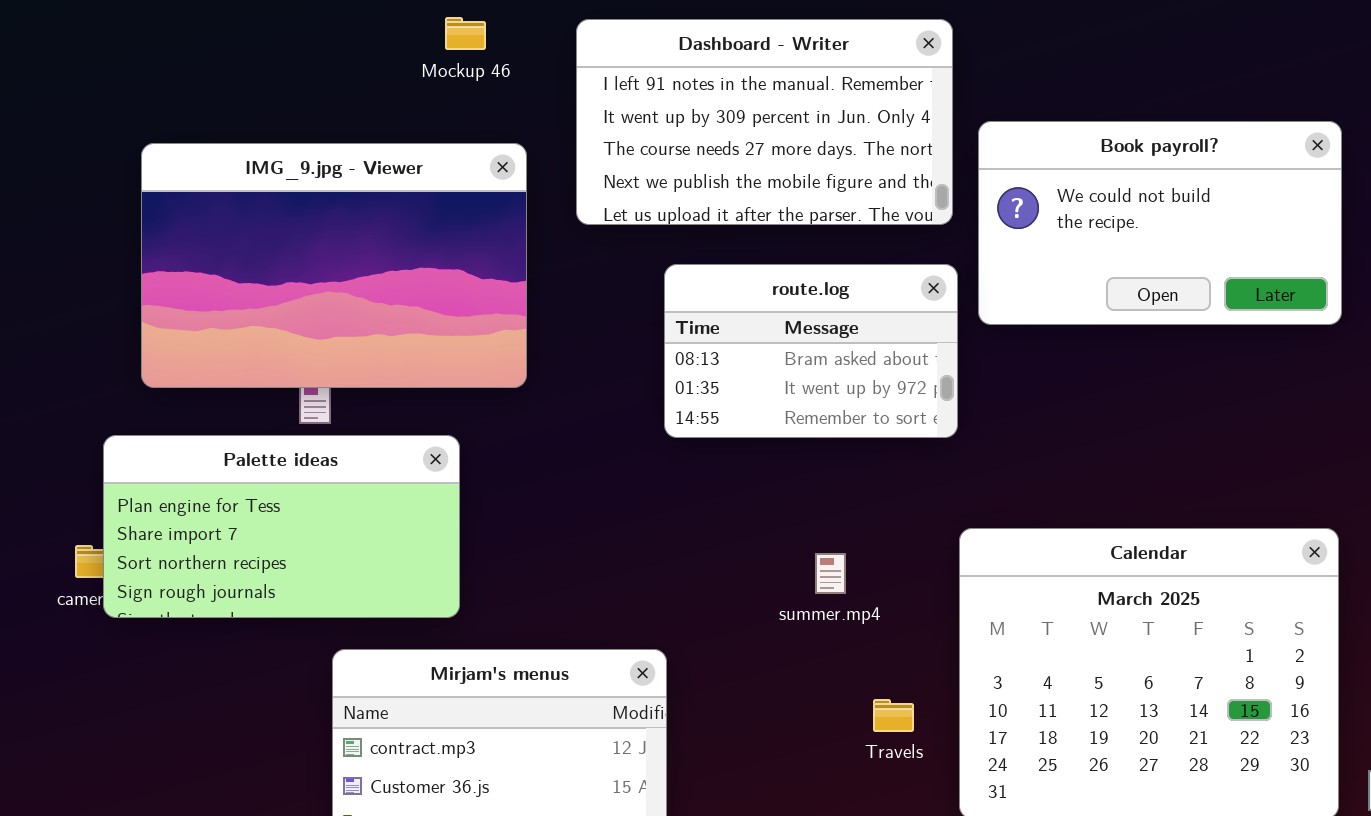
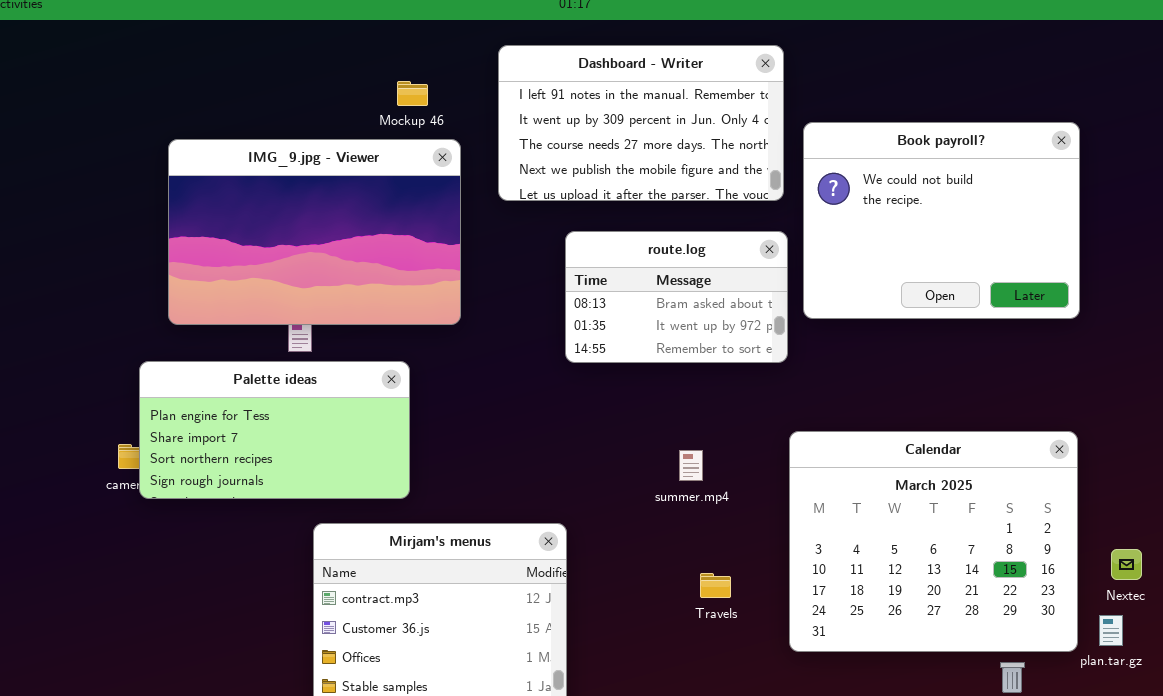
Mockup 46: [445,17,486,50] -> [397,81,428,106], moved
Book payroll?: [978,121,1342,325] -> [803,122,1080,319], resized
Travels: [873,699,914,732] -> [700,573,731,598], moved

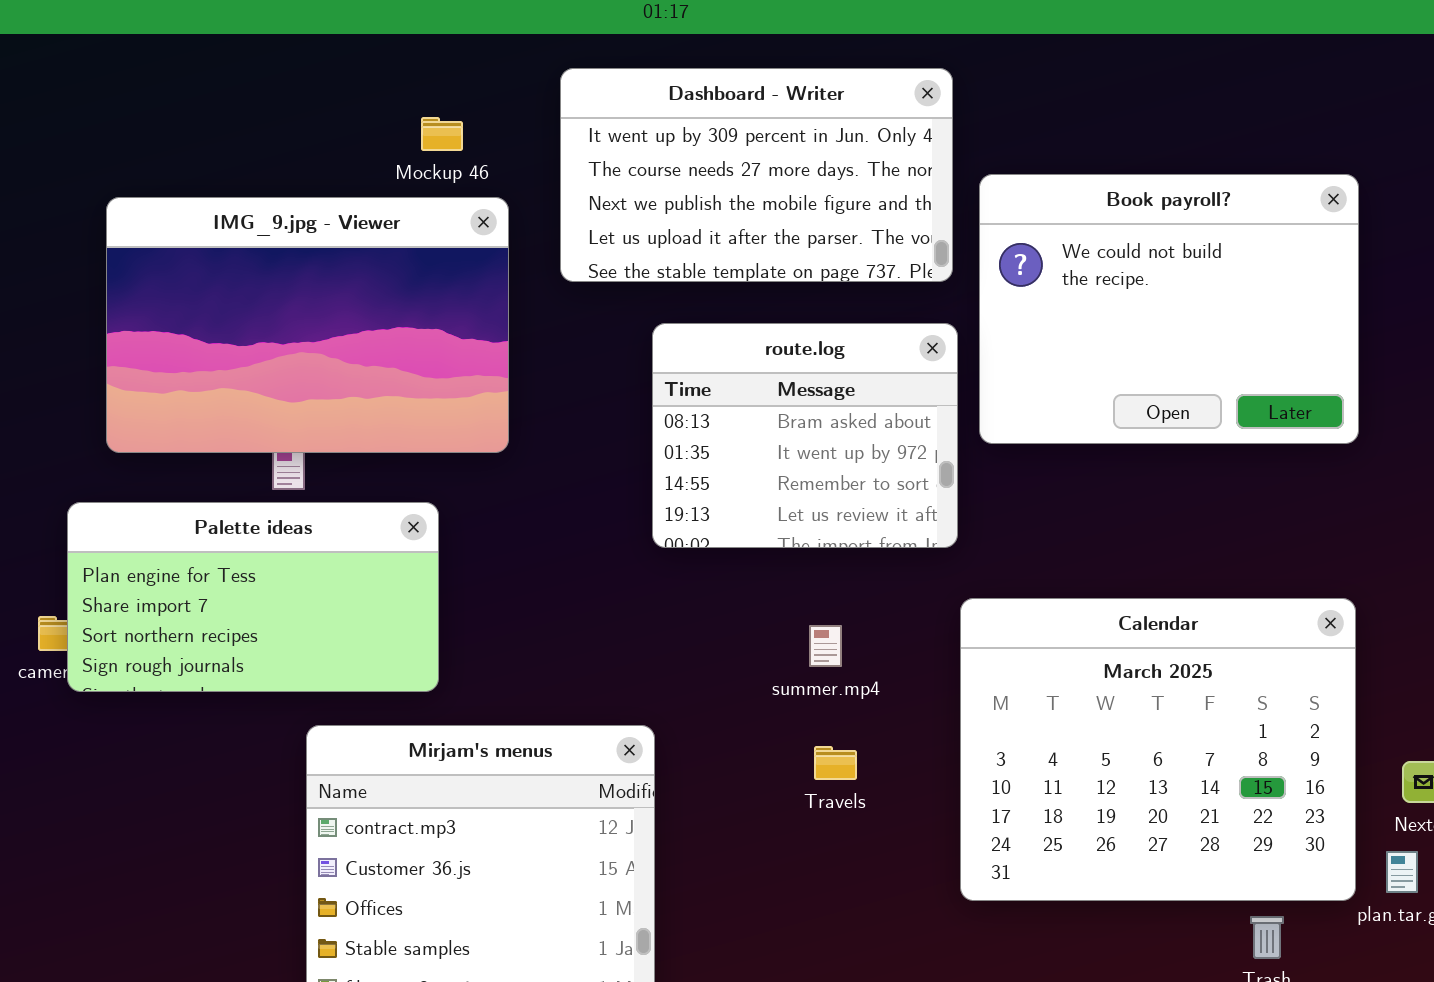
Dashboard - Writer: [498,45,784,201] -> [560,68,953,282], scrolled down 1 row
route.log: [565,231,788,363] -> [652,323,958,548], resized
Travels: [700,573,731,598] -> [814,746,857,780], moved

